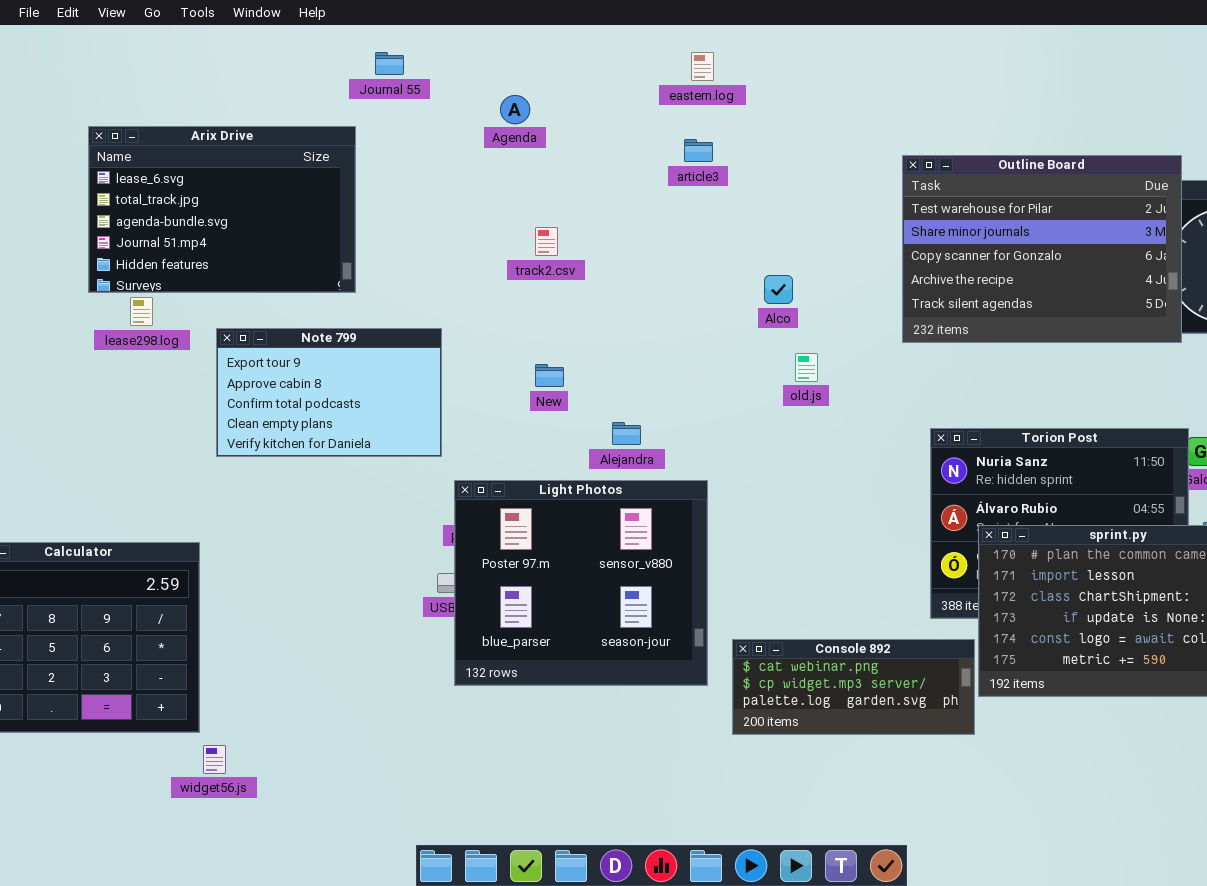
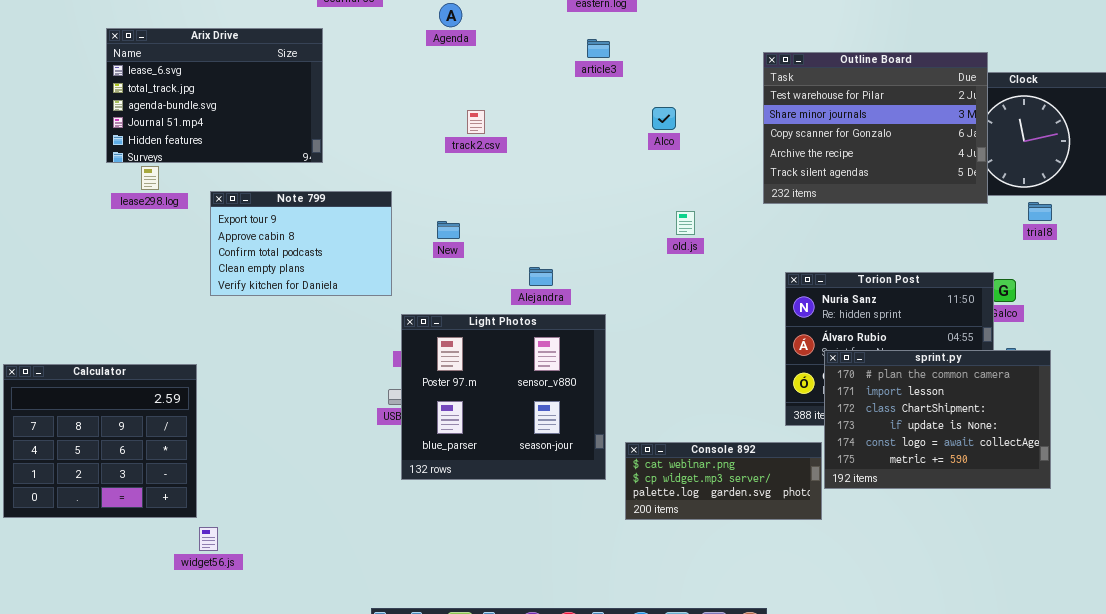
Alco: [764,275,793,304] -> [652,107,676,130], moved
New: [535,364,564,387] -> [437,221,460,239], moved

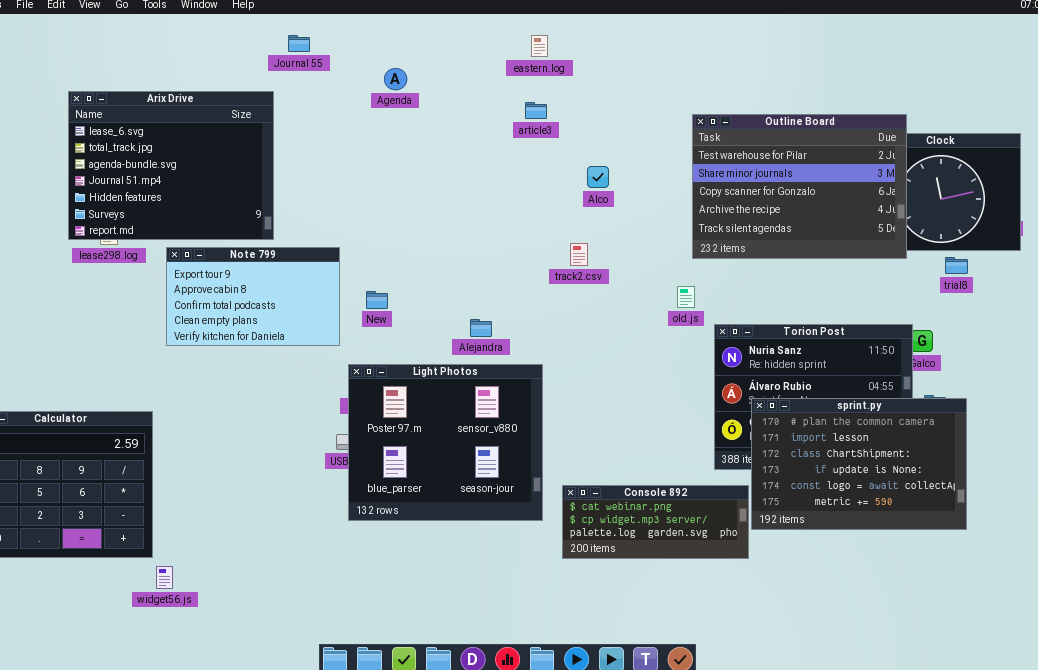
Arix Drive: [106,28,323,163] -> [68,91,274,240], resized
track2.csv: [467,110,485,134] -> [570,243,588,266], moved
old.js: [676,211,695,235] -> [677,286,695,308], moved
New: [437,221,460,239] -> [366,291,388,309], moved

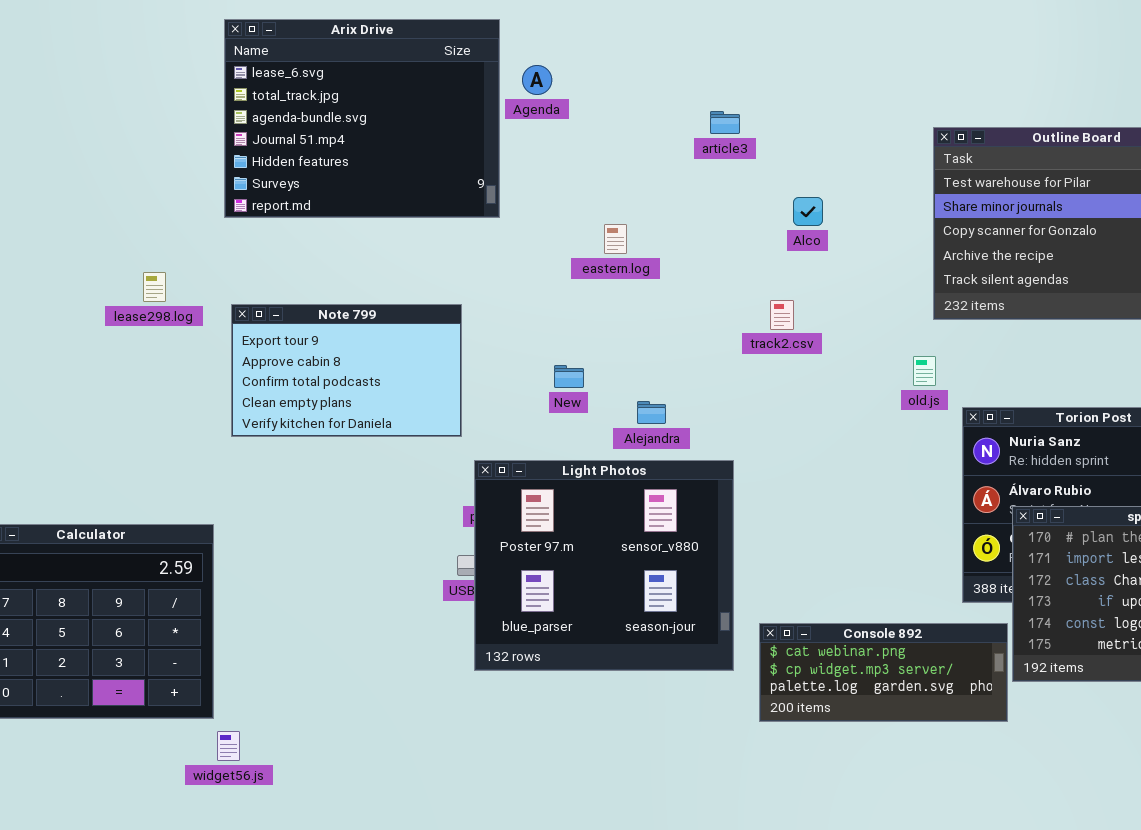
eastern.log: [531,35,548,57] -> [604,224,627,254], moved
Arix Drive: [68,91,274,240] -> [224,19,500,218], moved
New: [366,291,388,309] -> [554,365,584,388], moved

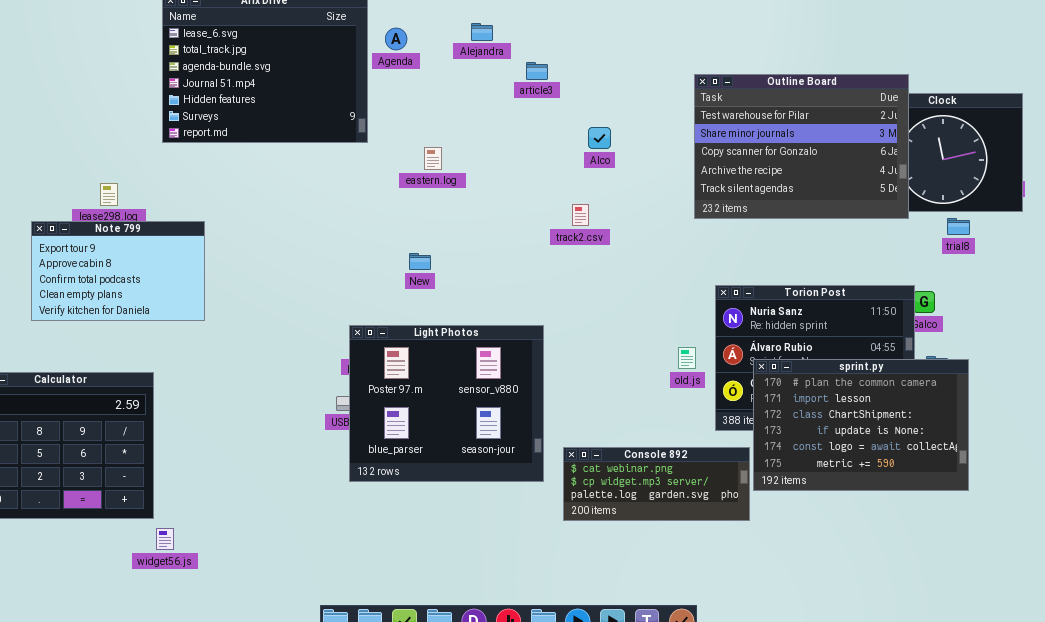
eastern.log: [604,224,627,254] -> [424,147,442,170], moved
Note 799: [231,304,462,437] -> [31,221,205,321], moved
old.js: [913,356,936,386] -> [678,347,696,369], moved
Alejandra: [637,401,666,424] -> [471,23,493,41], moved

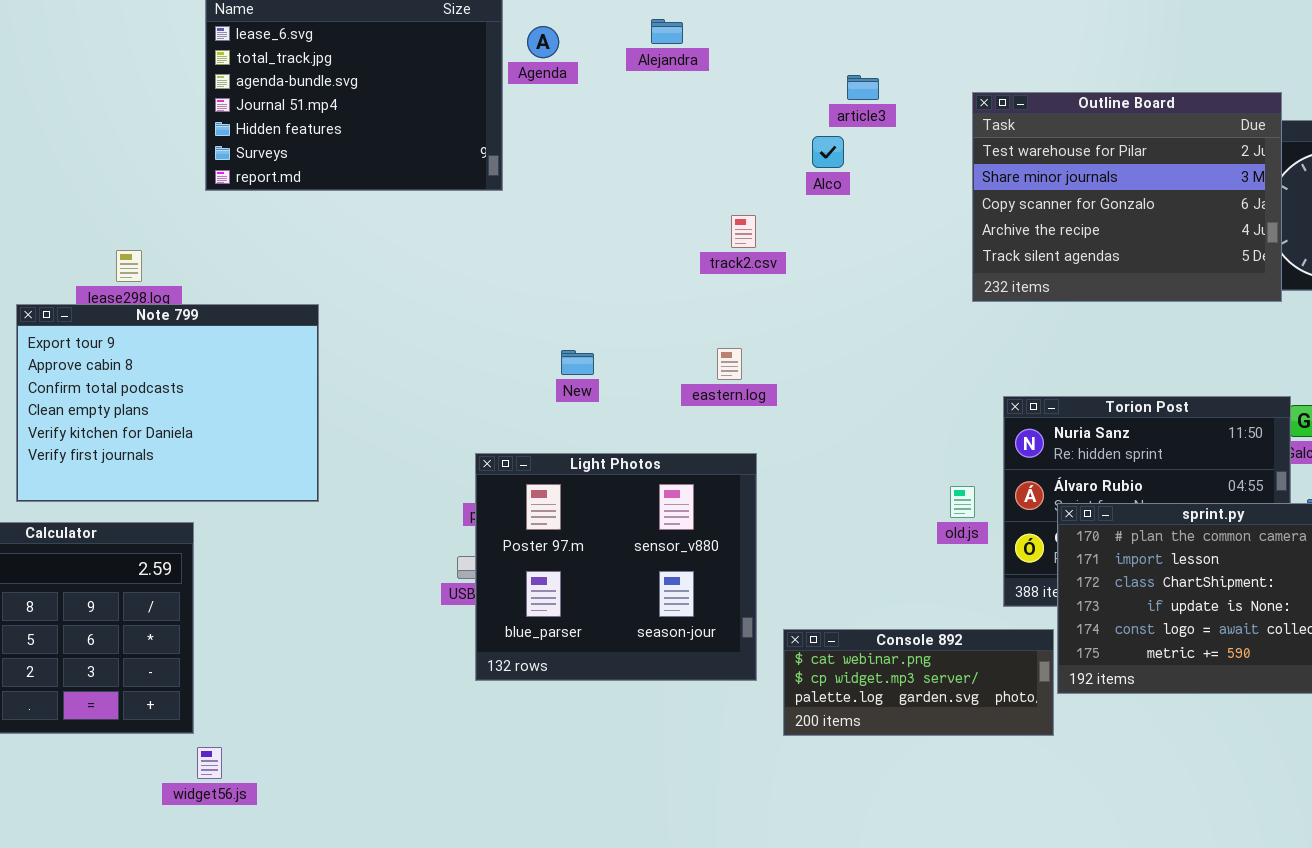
article3: [526,62,548,80] -> [847,75,879,100], moved
Alco: [588,127,611,149] -> [812,136,844,168], moved
eastern.log: [424,147,442,170] -> [717,348,742,380], moved
track2.csv: [572,204,589,226] -> [731,215,756,248], moved
Note 799: [31,221,205,321] -> [16,304,319,502], resized

